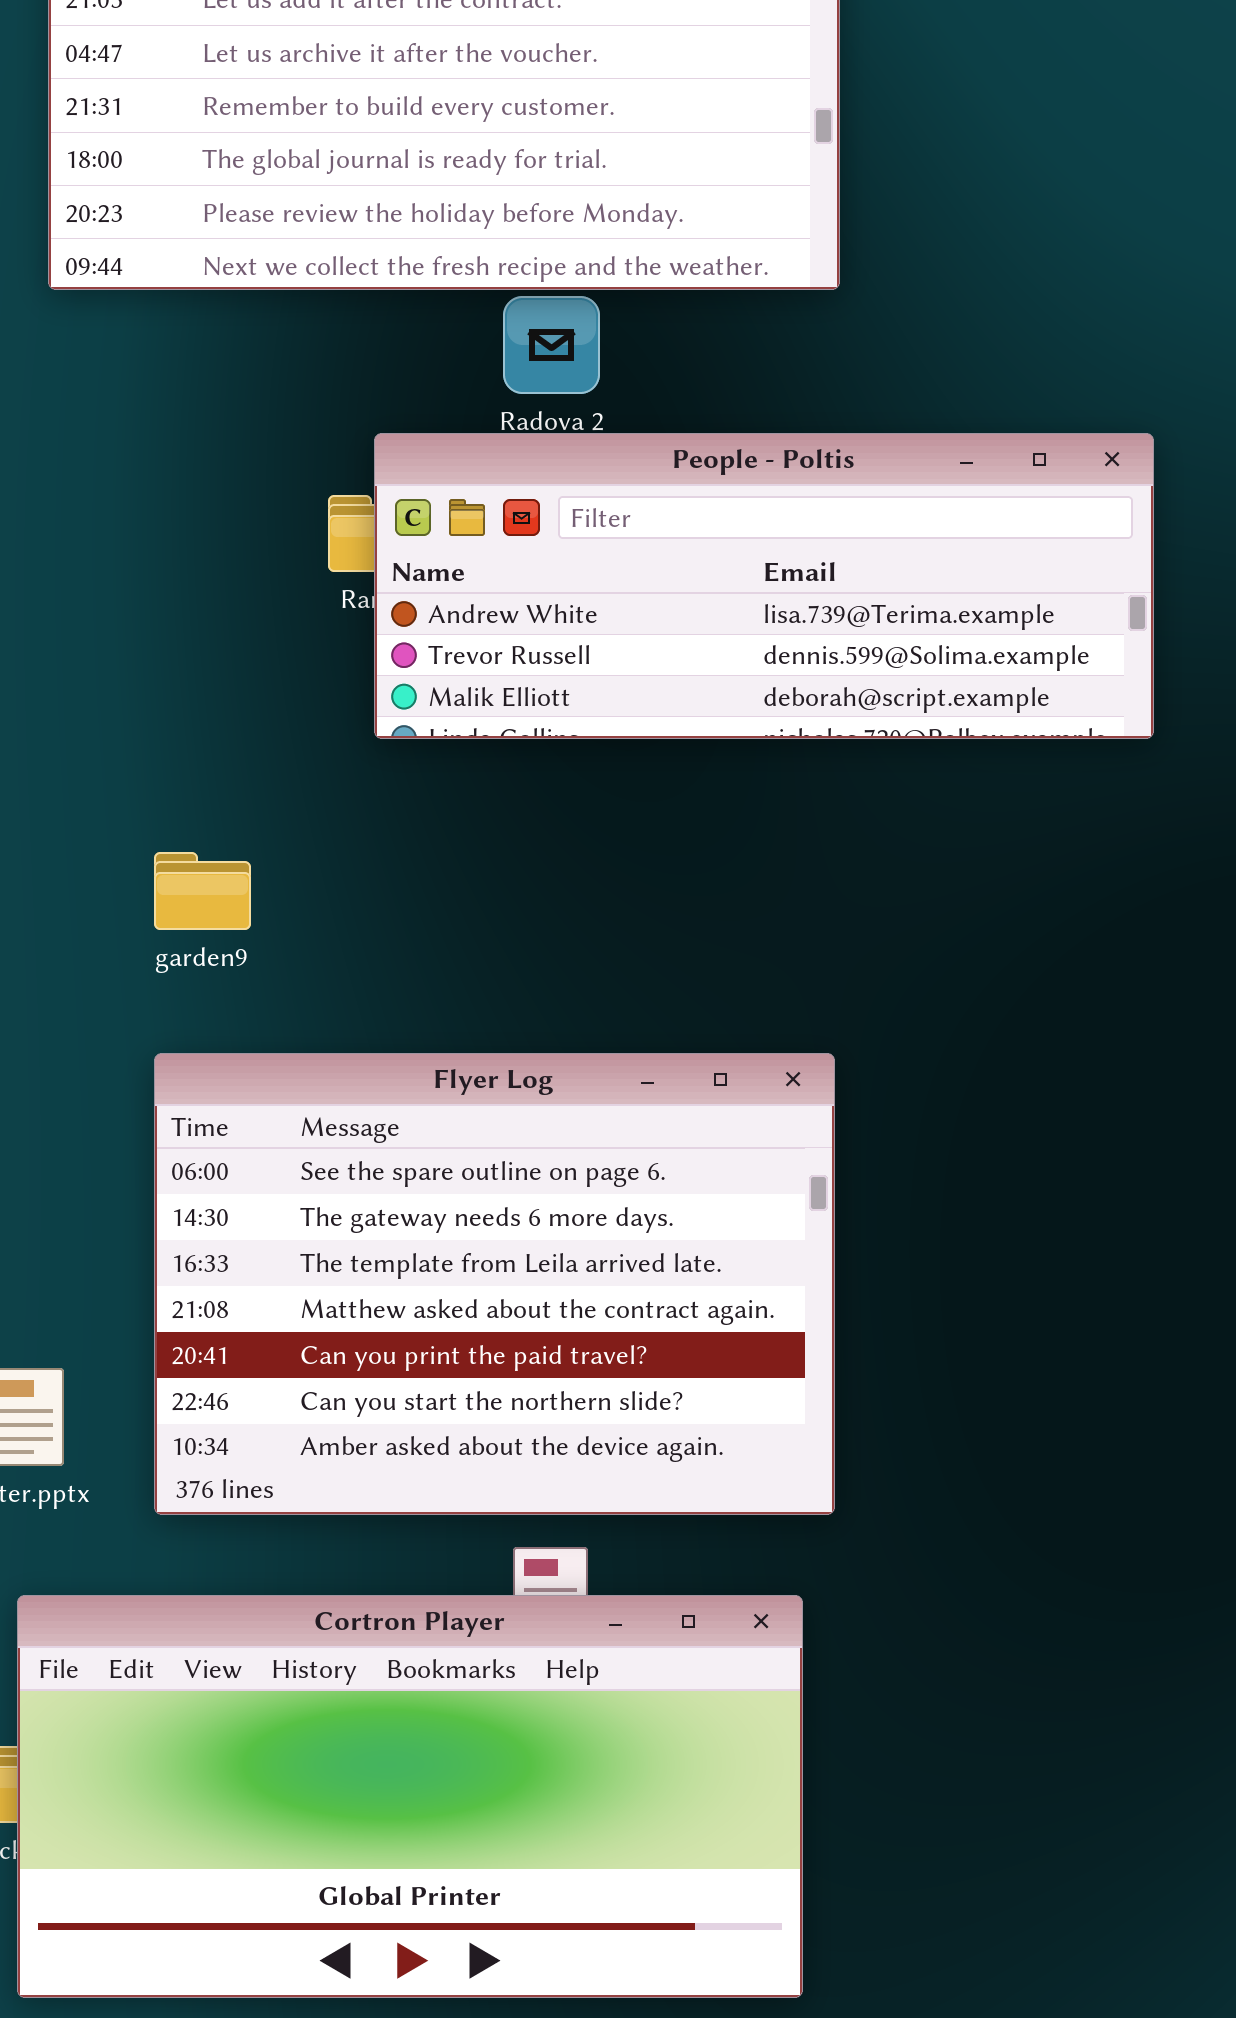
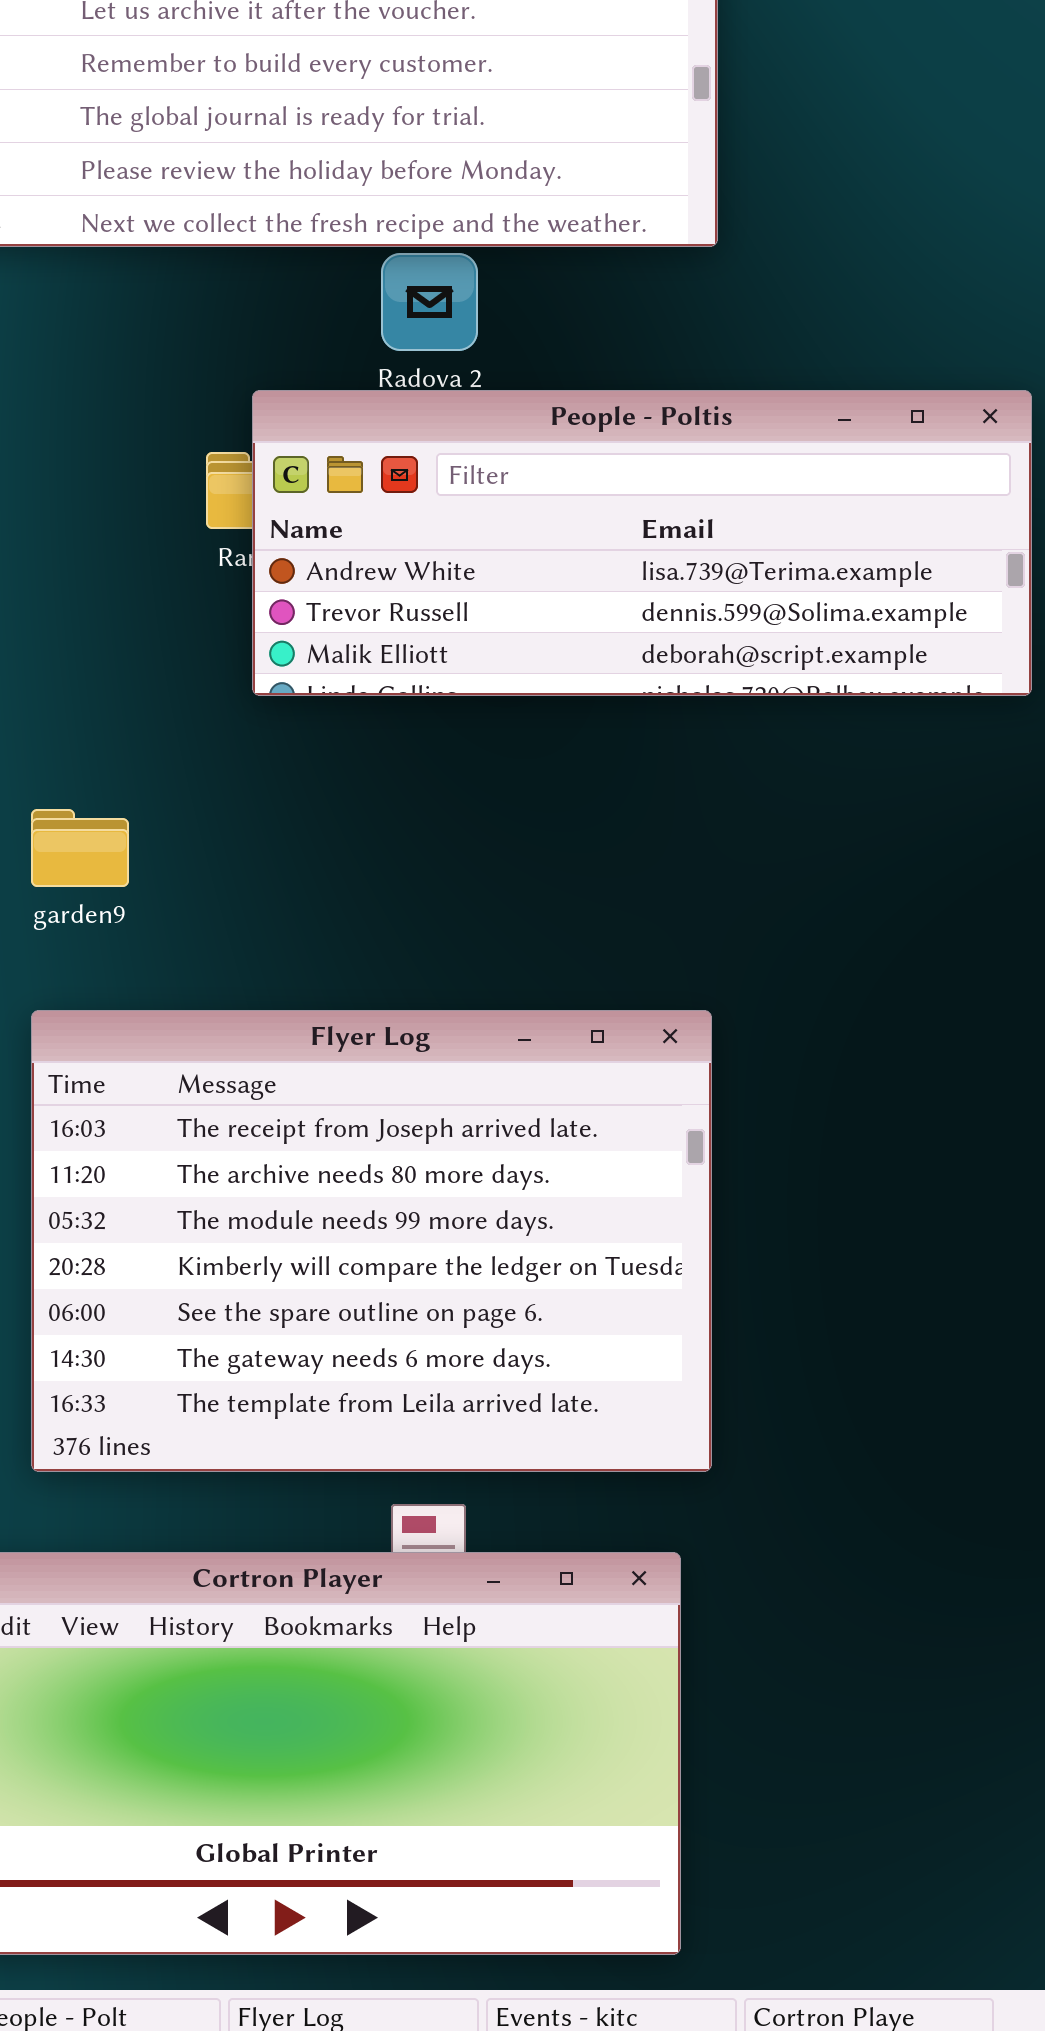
Flyer Log: [154,1053,835,1515] -> [31,1010,712,1472], scrolled up 4 rows

